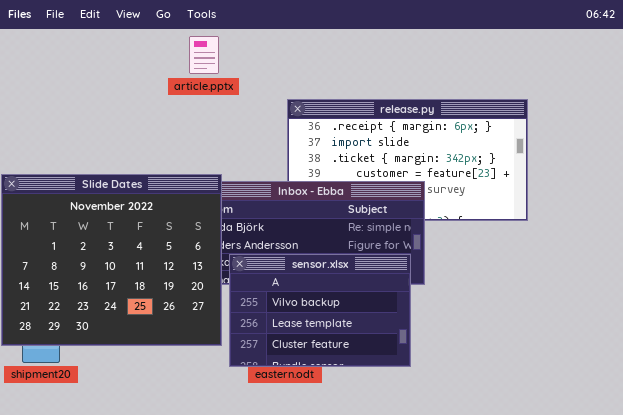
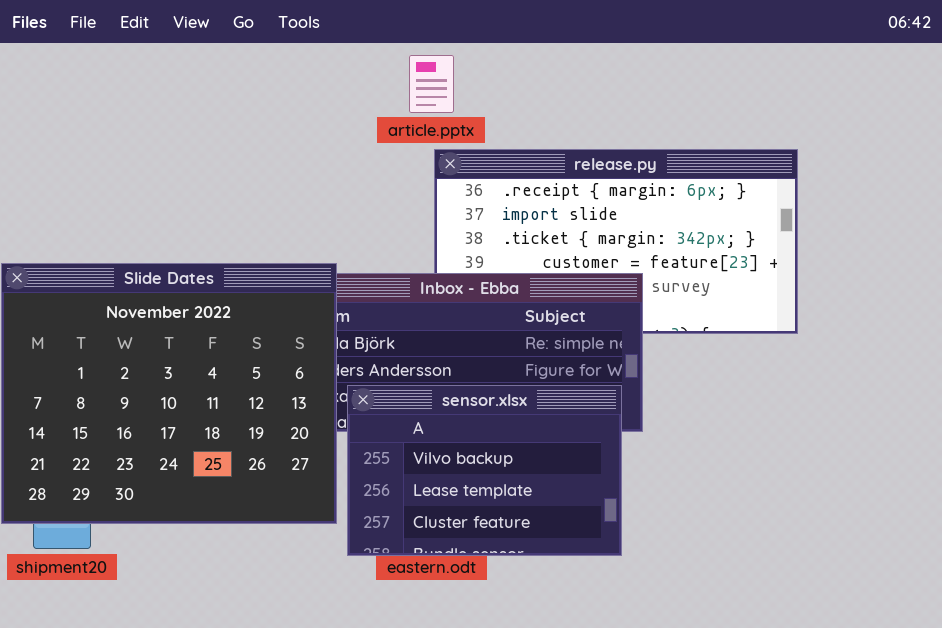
article.pptx: [189,36,219,74] -> [409,55,454,113], moved

